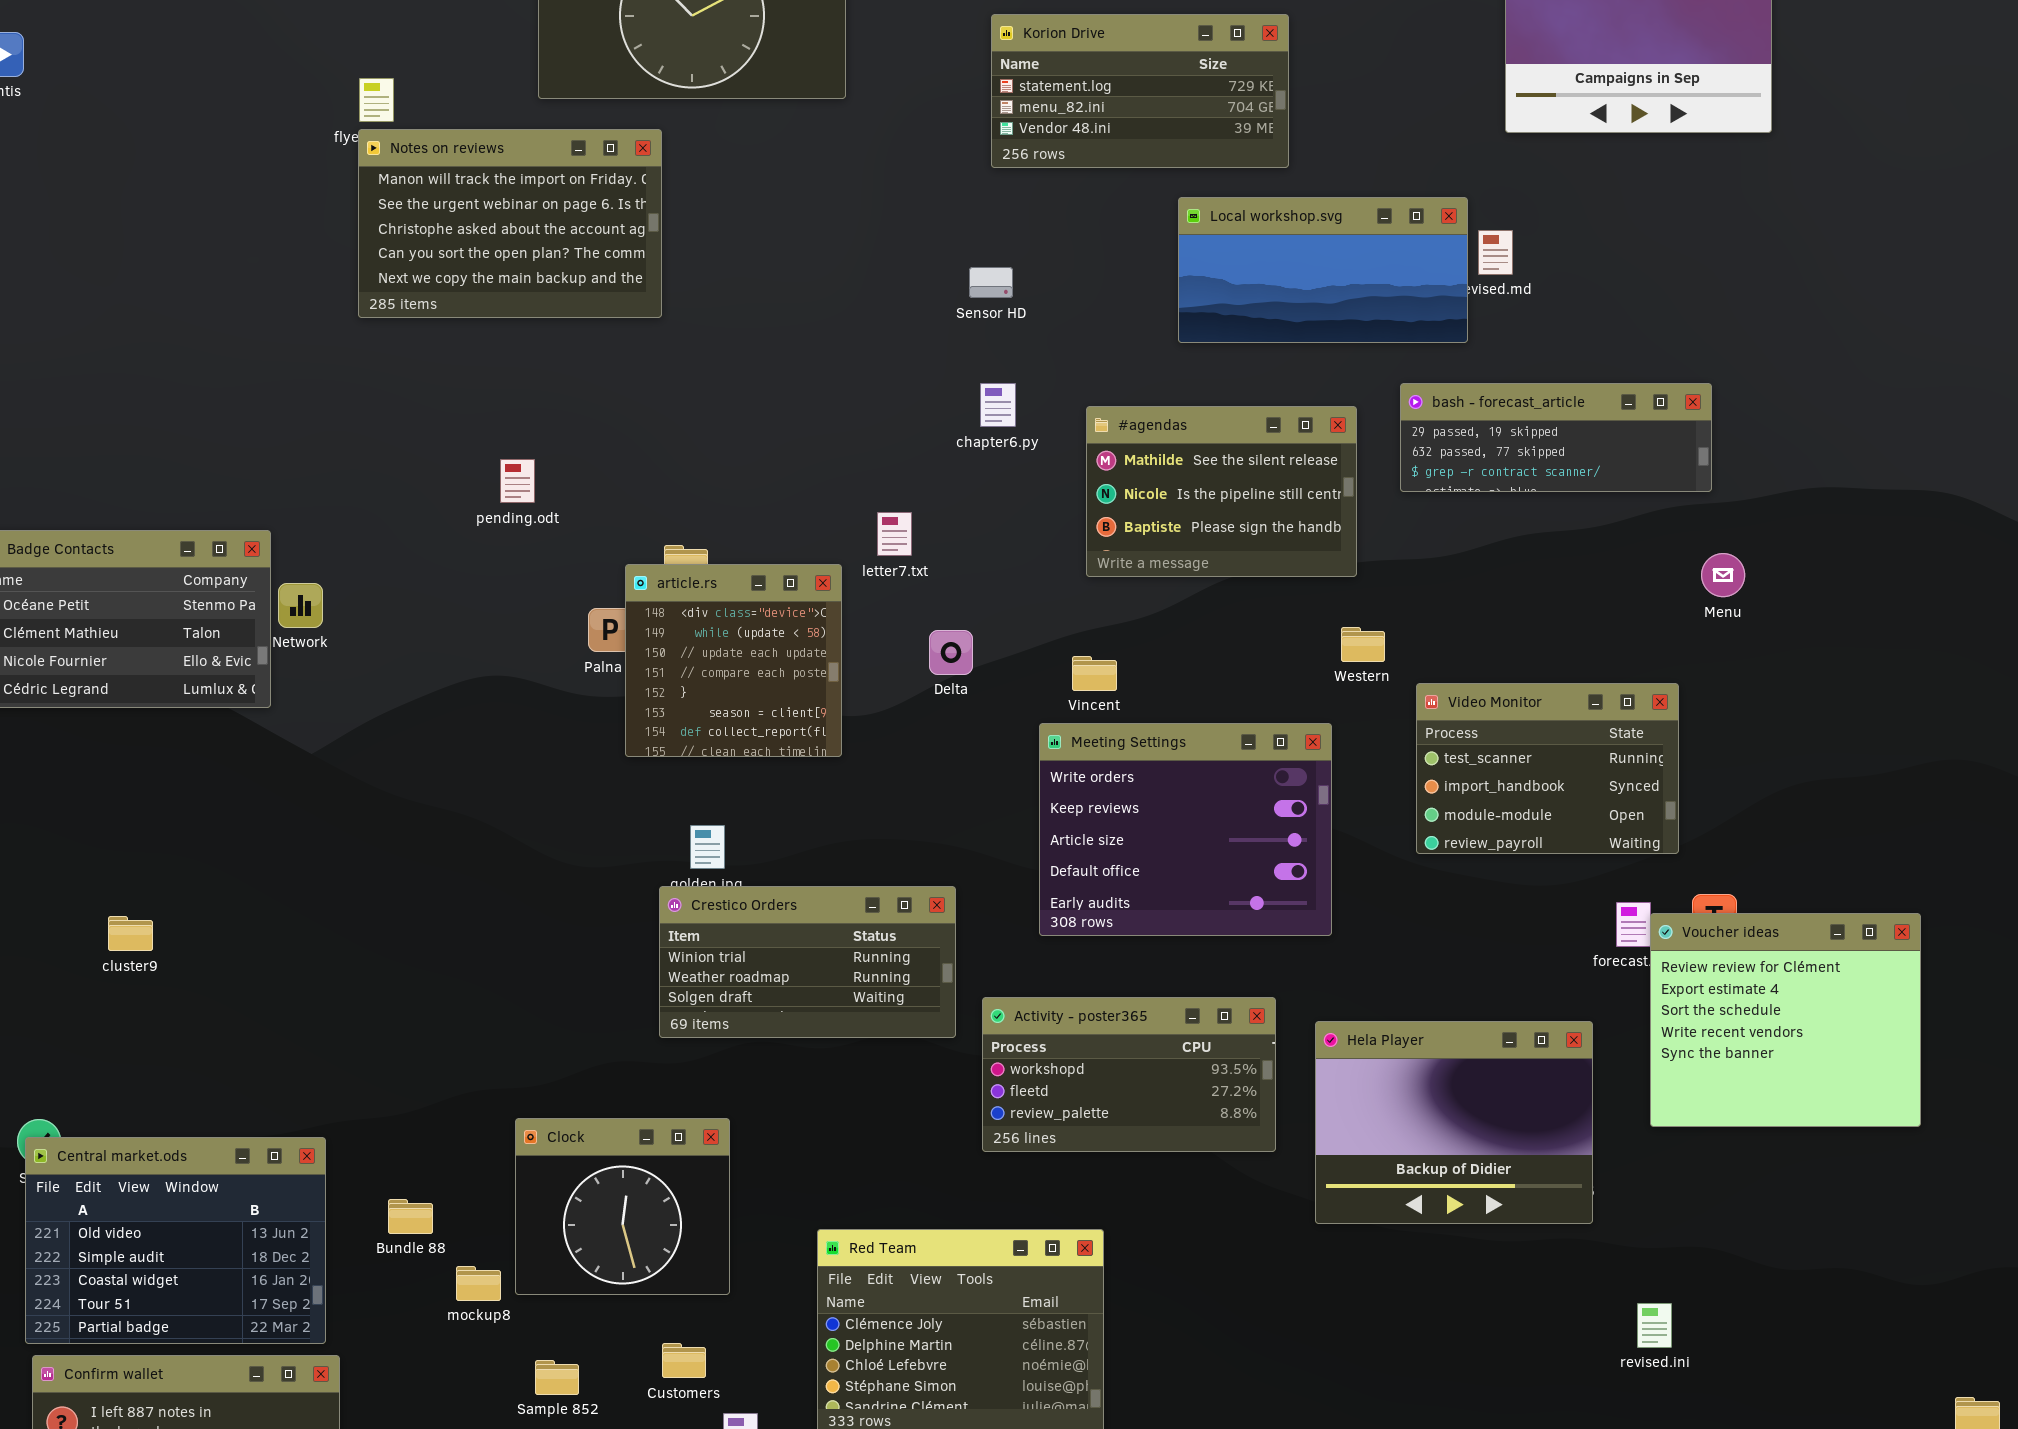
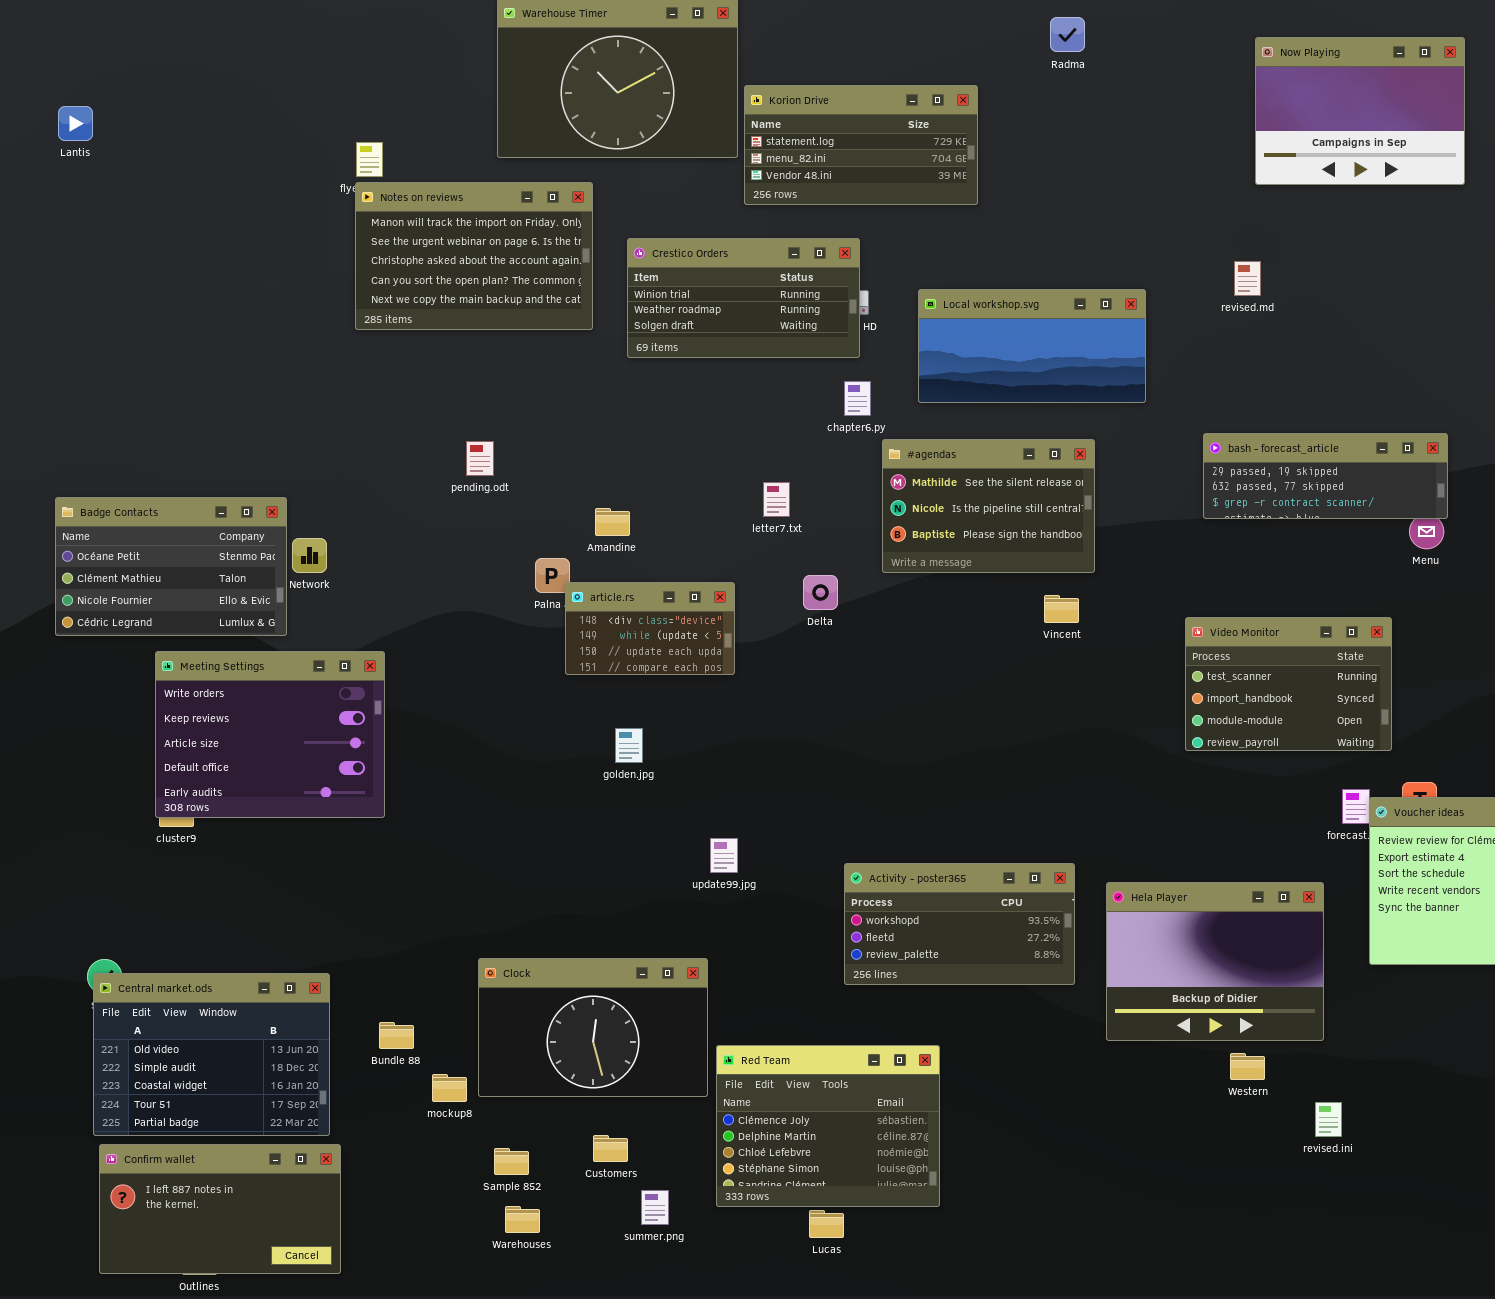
Korion Drive: [991,14,1289,168] -> [744,85,978,205], moved
Local workshop.svg: [1178,197,1468,343] -> [918,289,1146,403], moved
bash - forecast_article: [1400,383,1712,492] -> [1203,433,1448,519], moved
#agendas: [1086,406,1357,577] -> [882,439,1095,573], moved
article.rs: [625,564,842,757] -> [565,582,735,675], resized
Western: [1341,627,1385,662] -> [1230,1053,1265,1080], moved
Vincent: [1072,656,1117,691] -> [1044,595,1079,623], moved
Meeting Settings: [1039,723,1332,936] -> [155,651,385,818], moved
Crestico Orders: [659,886,956,1038] -> [627,238,860,358], moved
Clock: [515,1118,730,1295] -> [478,958,708,1097], resized
revised.ini: [1637,1303,1672,1348] -> [1315,1102,1342,1137], moved

